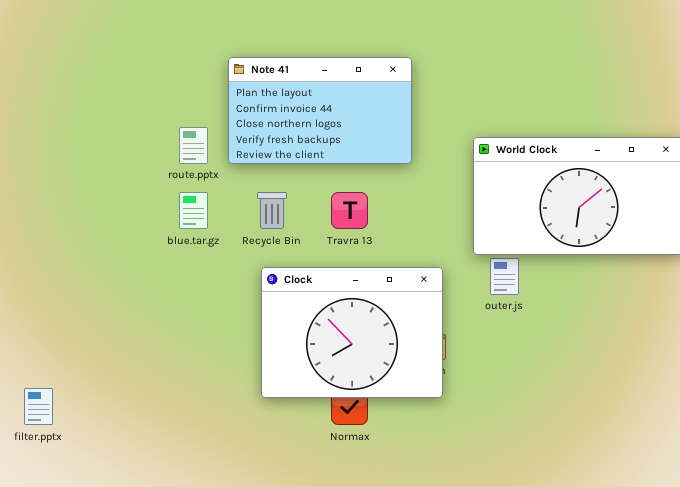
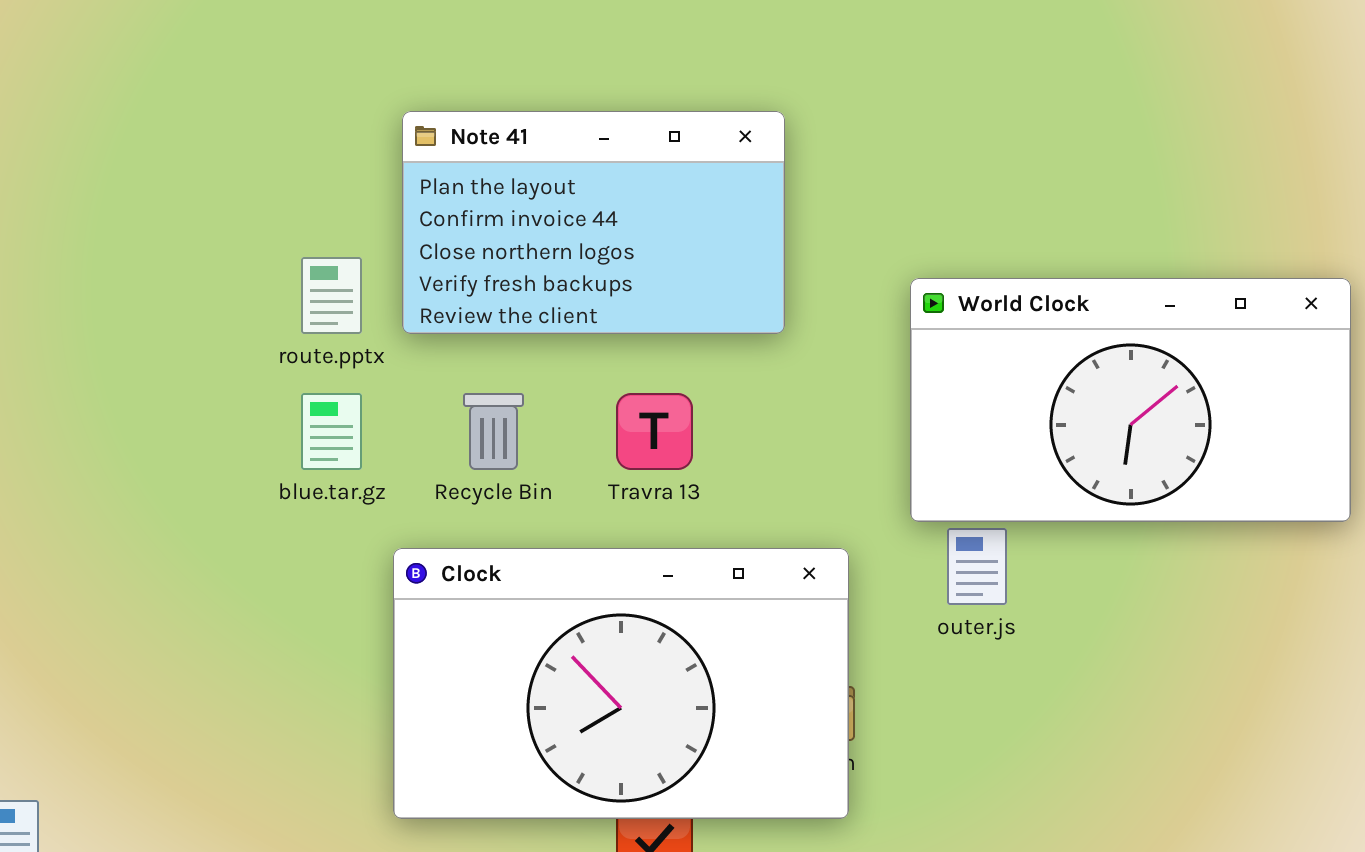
Clock: [261,267,443,398] -> [393,548,849,819], resized

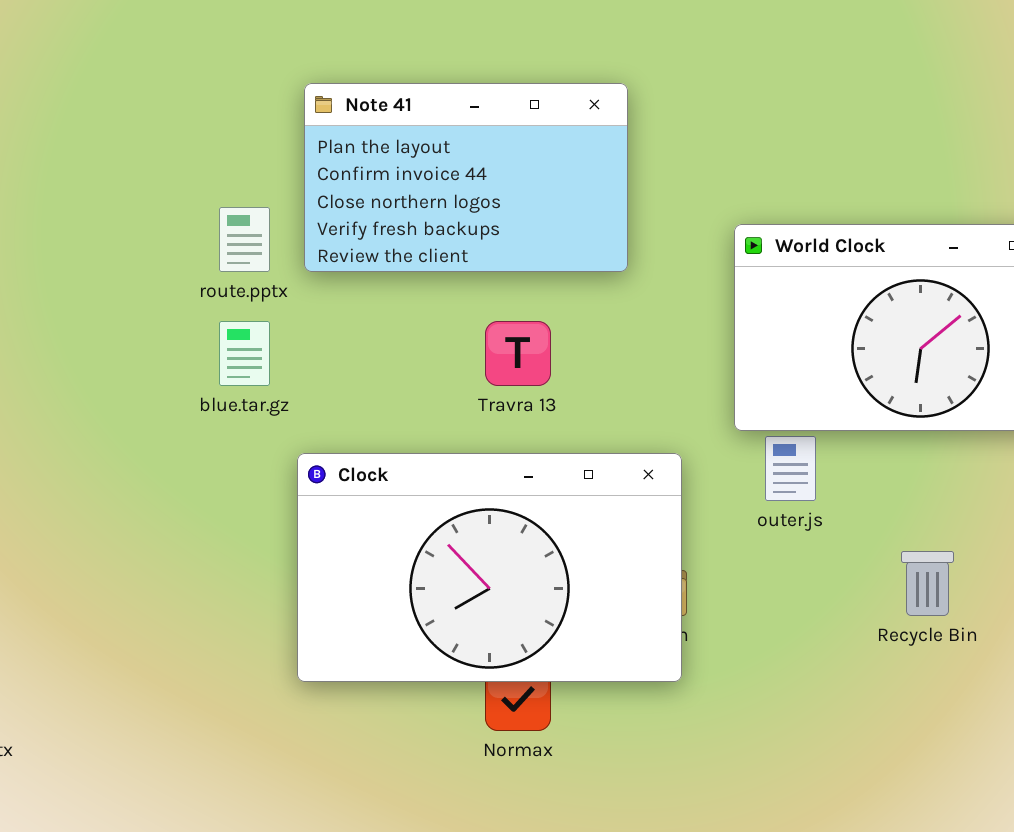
Recycle Bin: [463,393,524,470] -> [901,551,954,616], moved

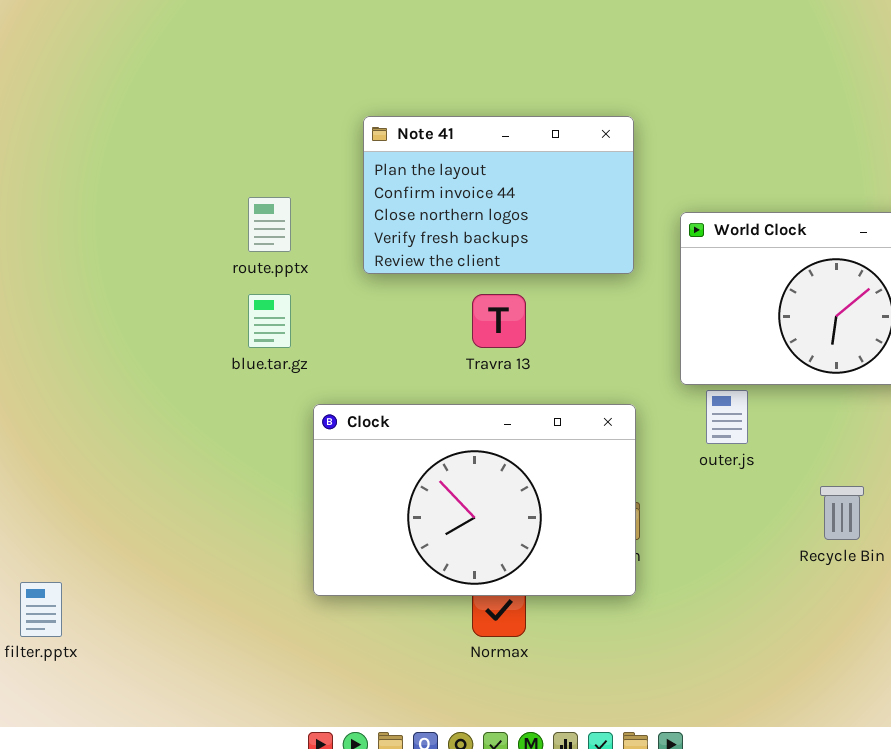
Note 41: [304,83,628,272] -> [363,116,634,274], moved

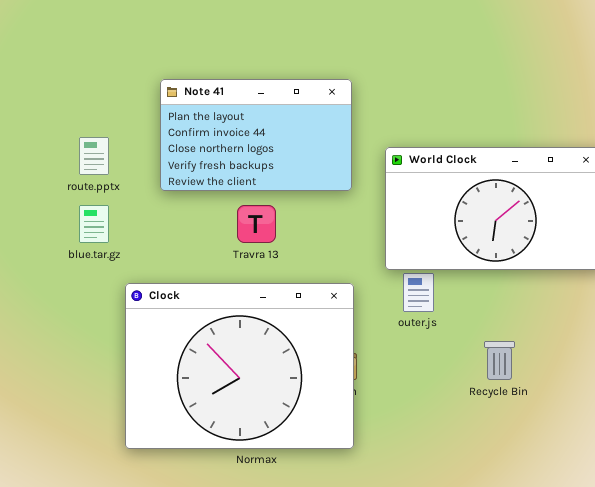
Clock: [313,404,636,596] -> [125,283,354,449], resized

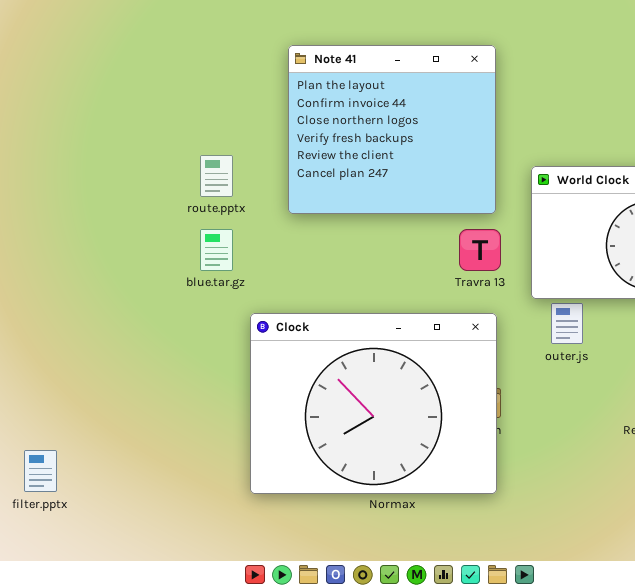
Note 41: [160,79,352,191] -> [288,45,496,214], resized
Travra 13: [237,205,276,243] -> [459,229,501,271], moved

